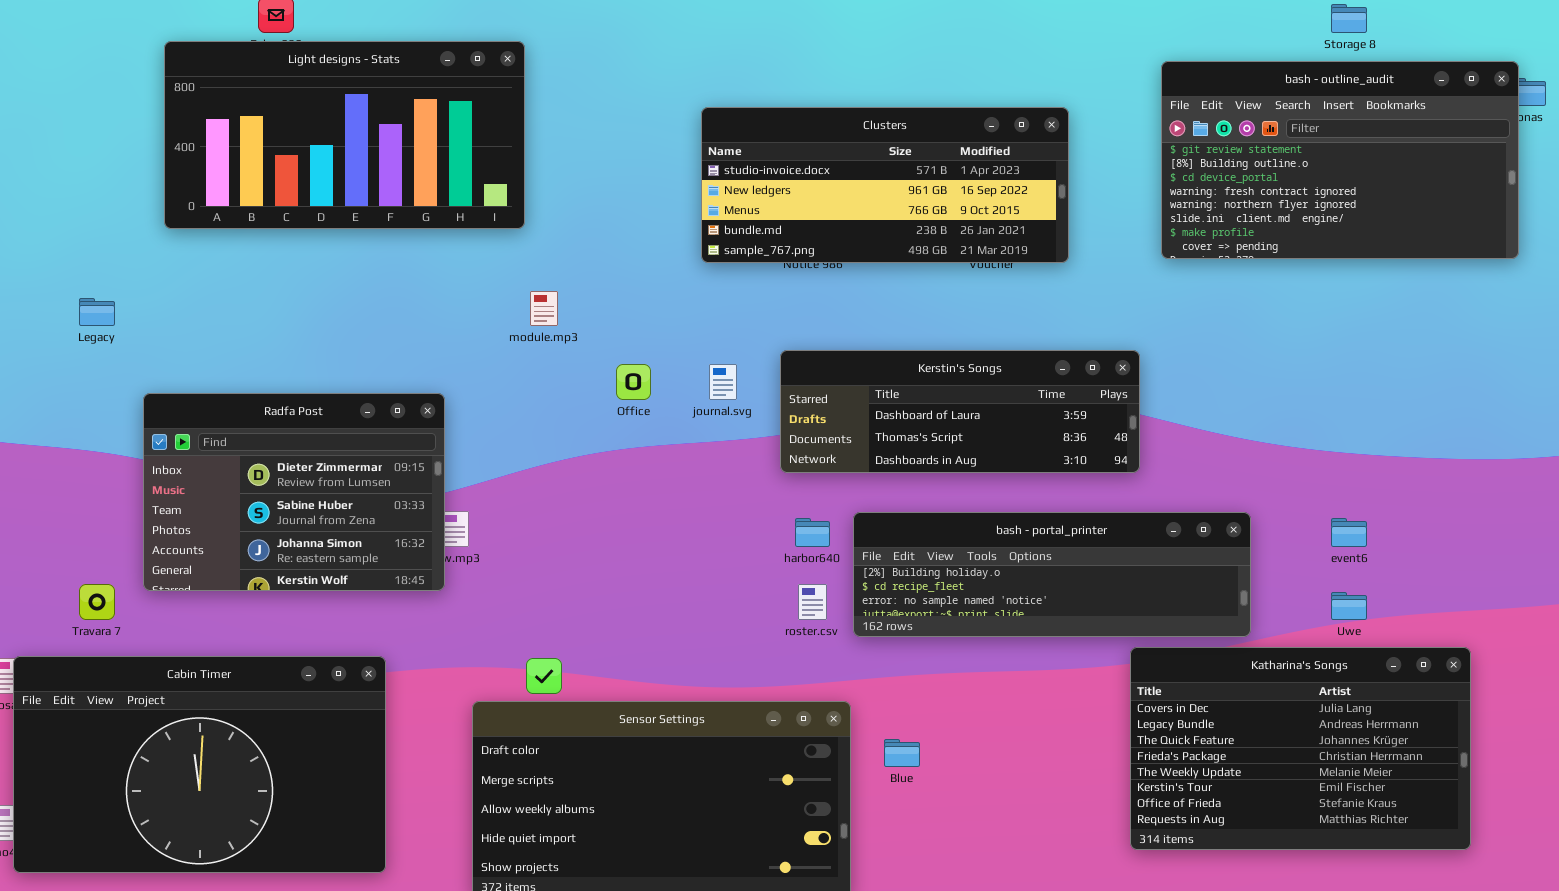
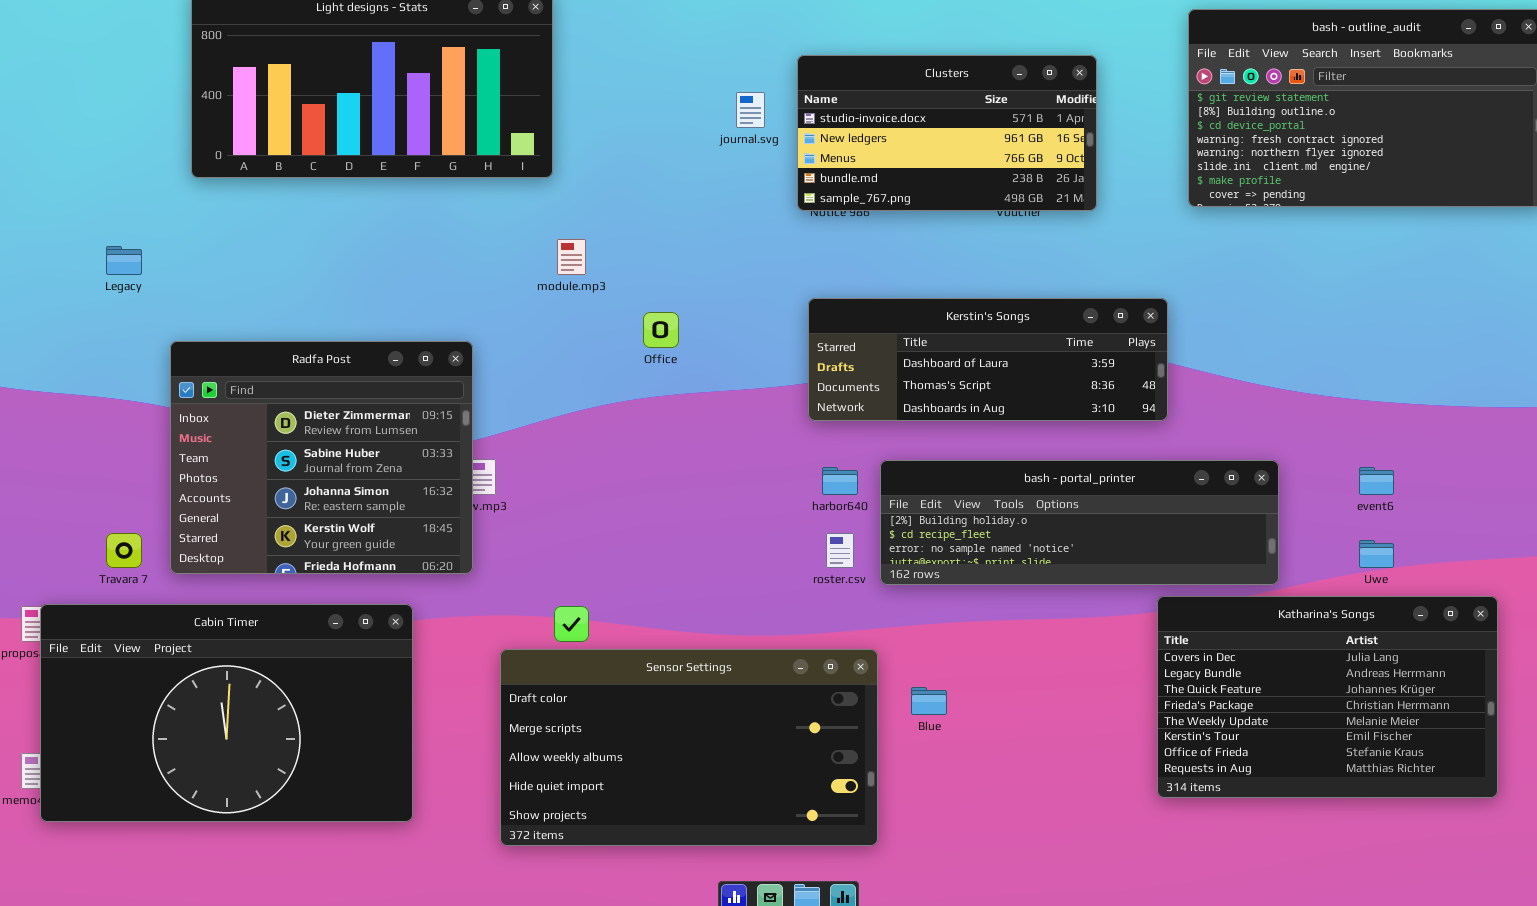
Clusters: [701,107,1069,263] -> [797,55,1097,211], resized
journal.svg: [709,364,737,400] -> [736,92,765,128], moved
Radfa Post: [143,393,445,591] -> [170,341,473,574], resized

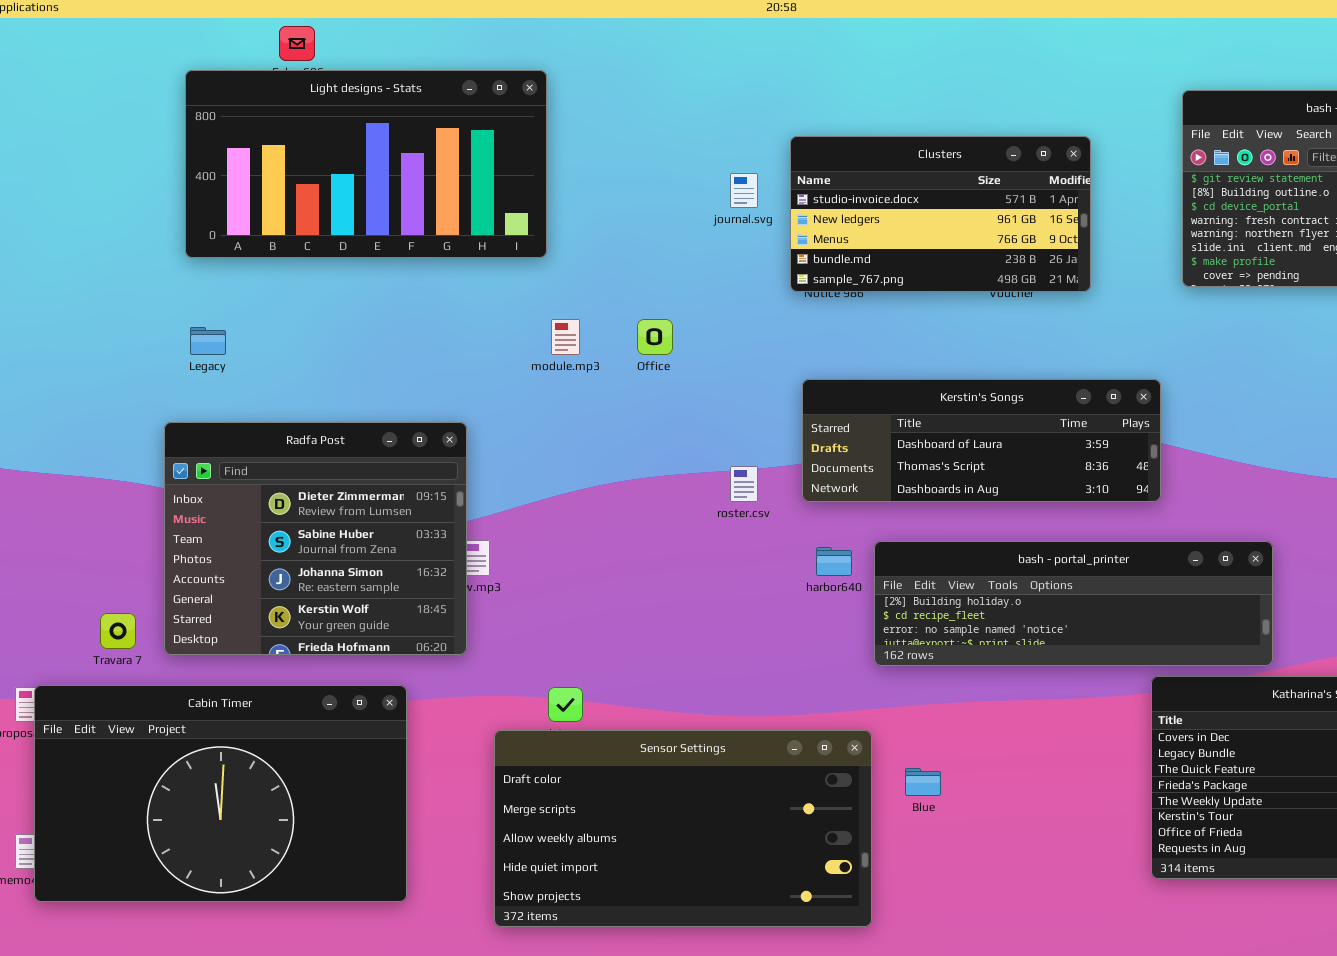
Legacy: [106,246,142,275] -> [190,327,226,355], moved
Office: [643,312,679,348] -> [637,319,673,355], moved
roster.csv: [826,533,854,568] -> [730,466,758,502], moved

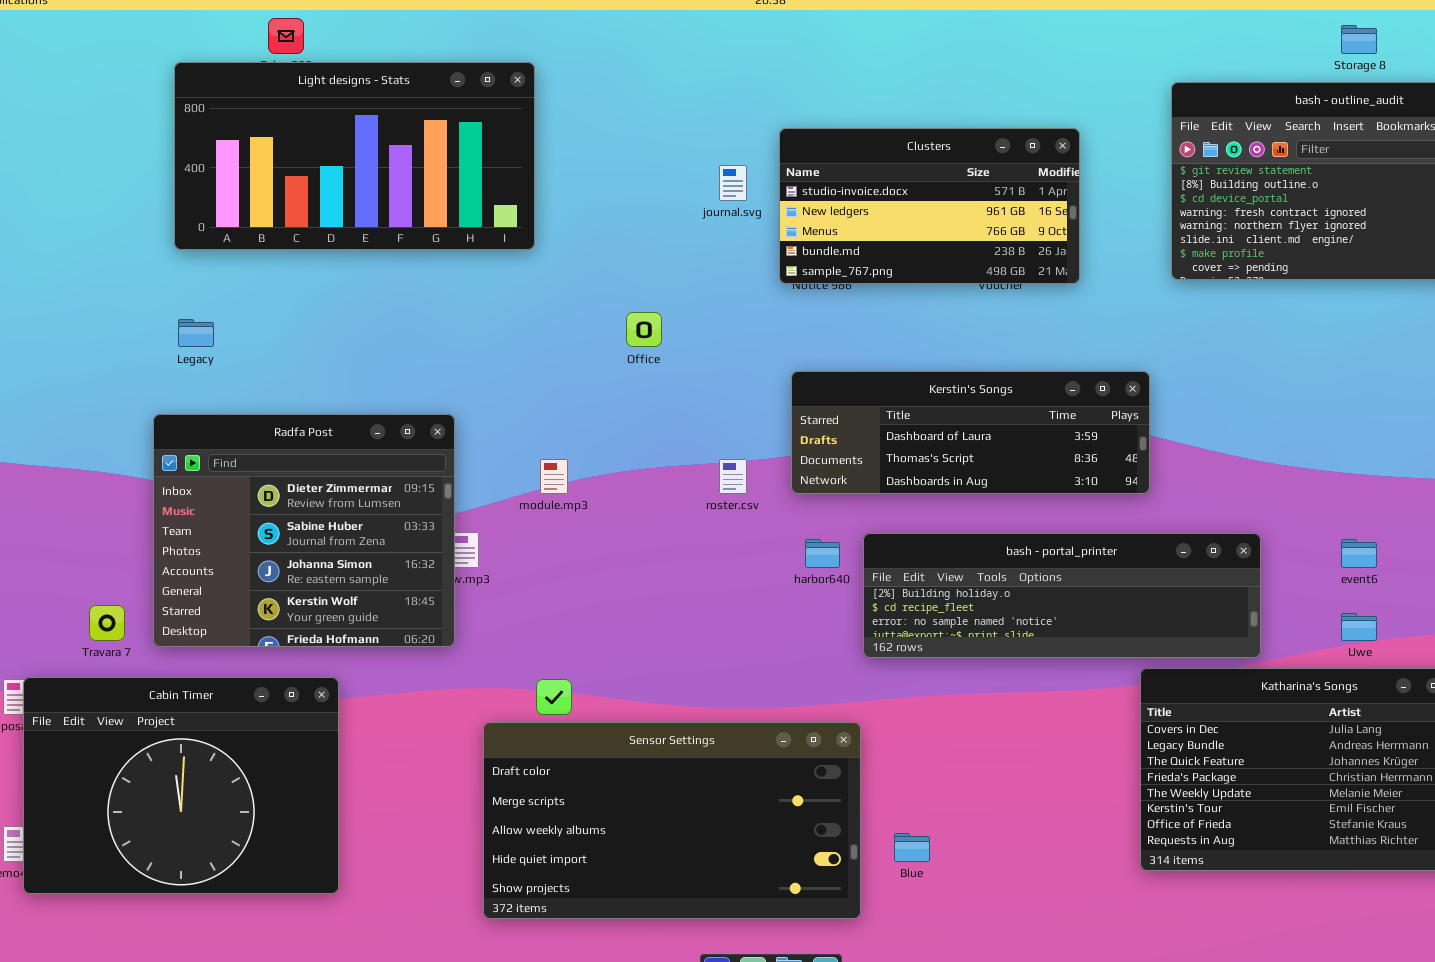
module.mp3: [551,319,580,355] -> [540,459,568,494], moved
Cabin Timer: [34,685,407,902] -> [23,677,339,894], resized
Blue: [905,768,941,796] -> [894,833,930,862], moved

